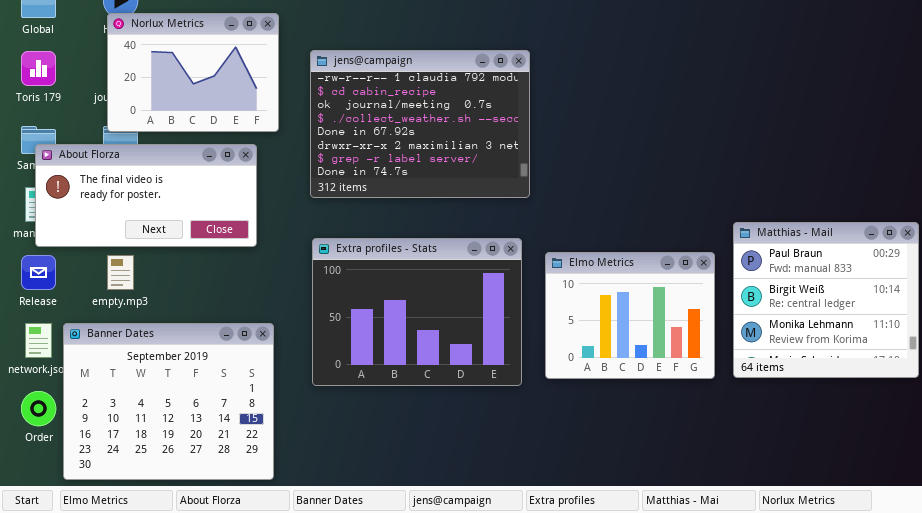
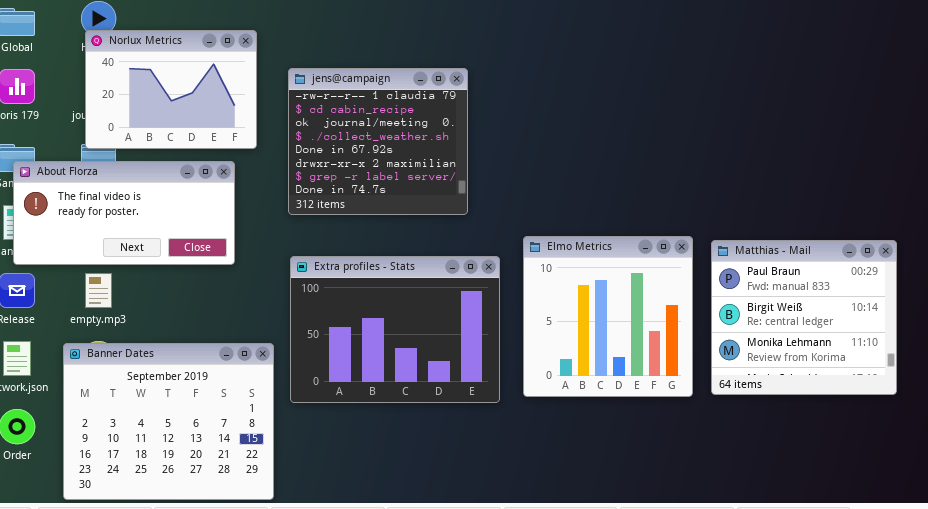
jens@campaign: [310,50,530,198] -> [288,68,468,215], resized
Elmo Metrics: [545,252,715,379] -> [523,236,693,397], resized
Banner Dates: [63,323,274,480] -> [63,343,274,500], moved

